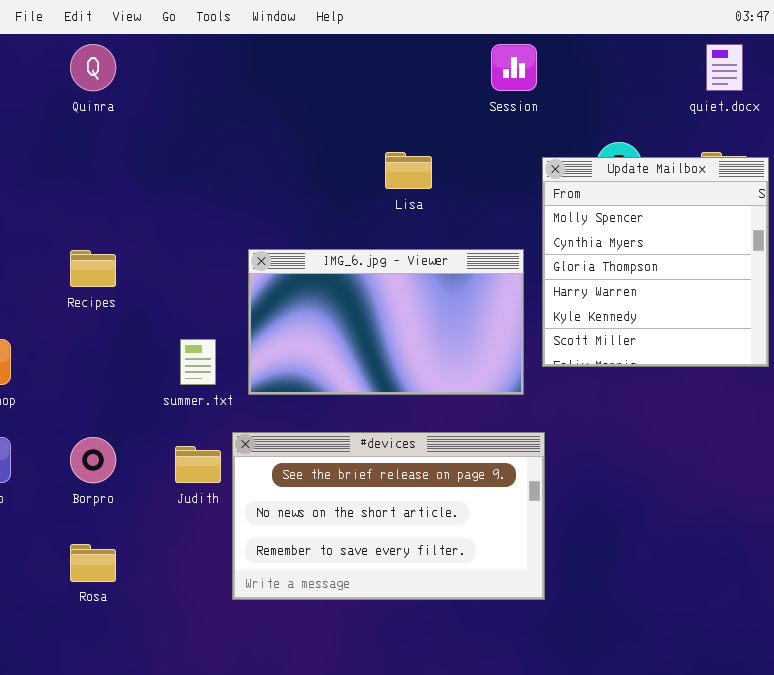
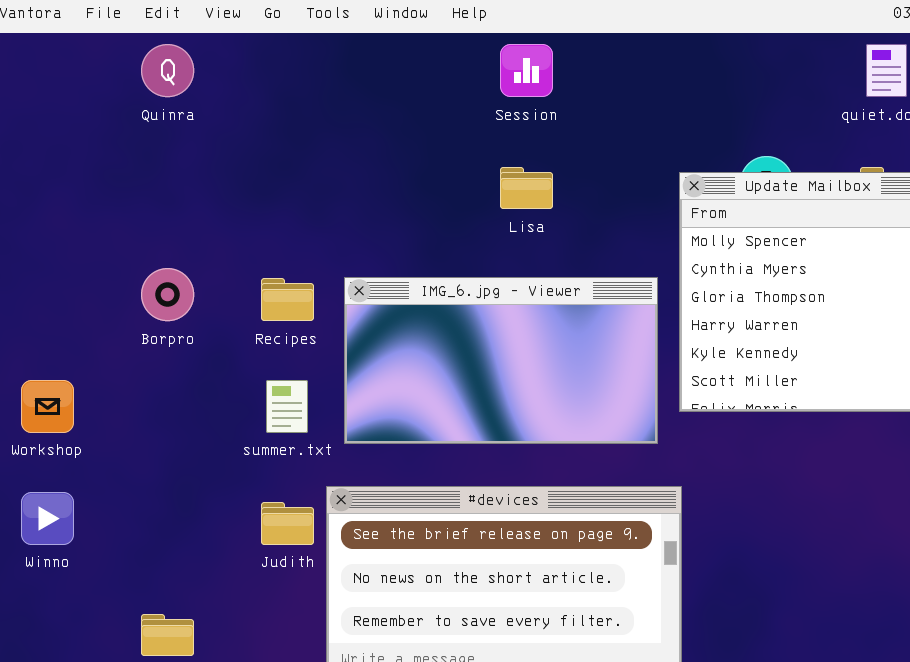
Session: [491,44,537,91] -> [500,44,553,97], moved
Recipes: [70,250,116,287] -> [261,278,314,321], moved
Borpro: [70,437,116,483] -> [141,268,194,321], moved

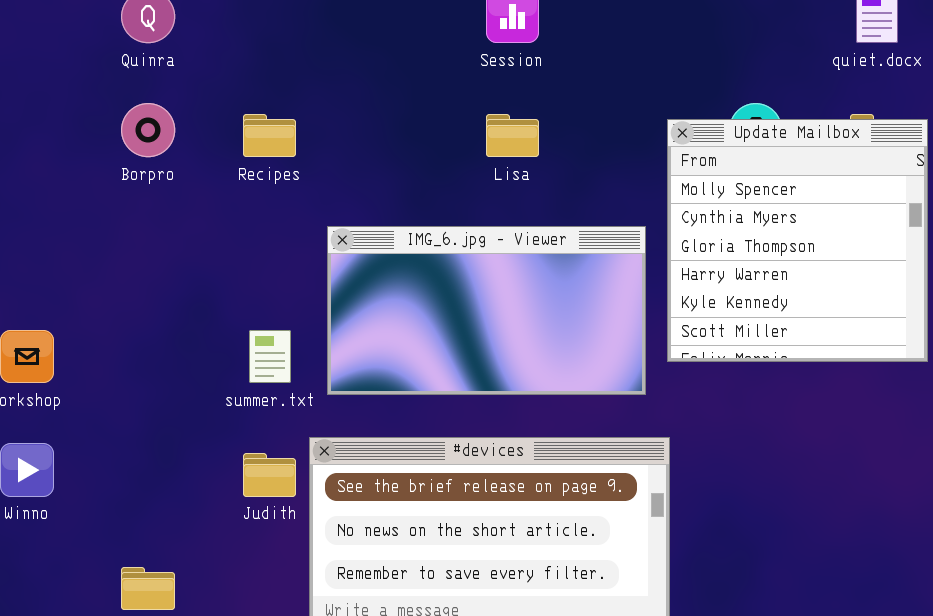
Borpro: [141,268,194,321] -> [121,103,175,157], moved
Recipes: [261,278,314,321] -> [243,114,296,157], moved

